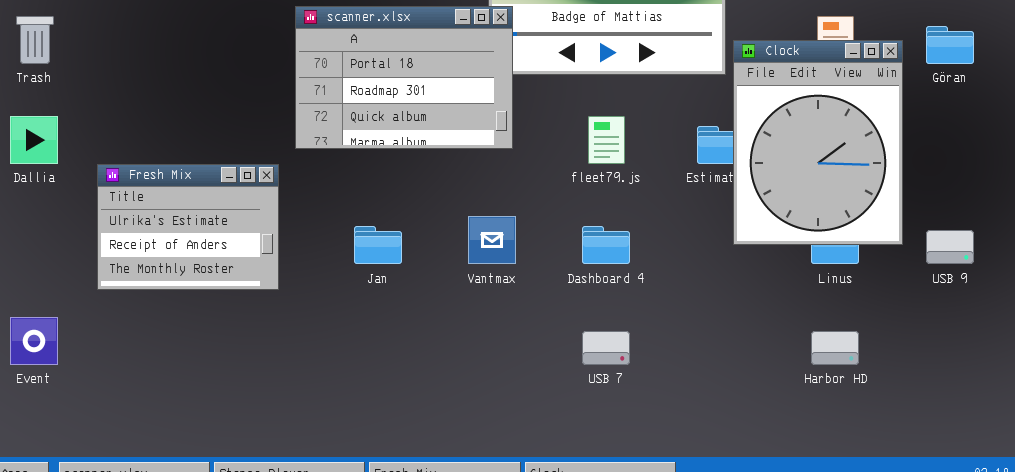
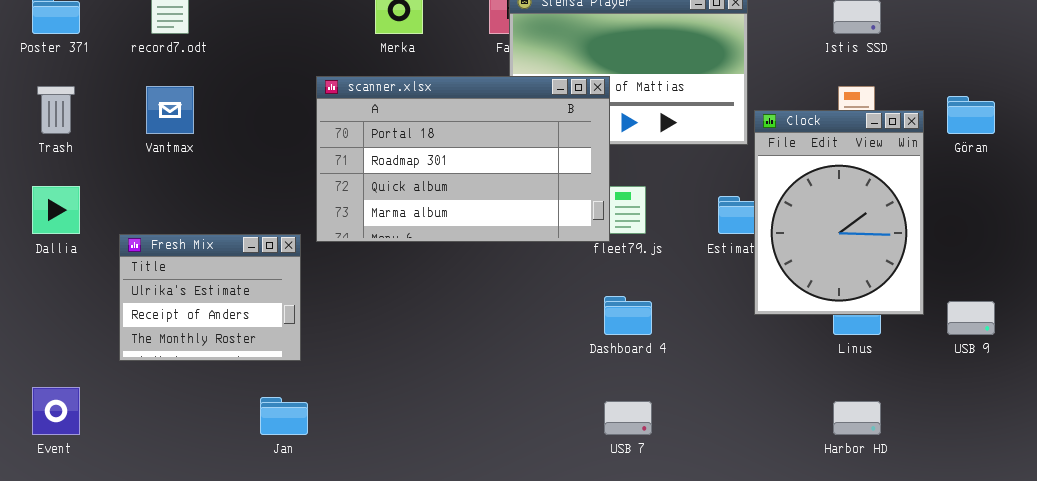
scanner.xlsx: [295,6,513,149] -> [316,76,610,242], resized
Vantmax: [468,216,516,264] -> [146,86,194,134], moved
Jan: [354,226,402,264] -> [260,397,308,435], moved

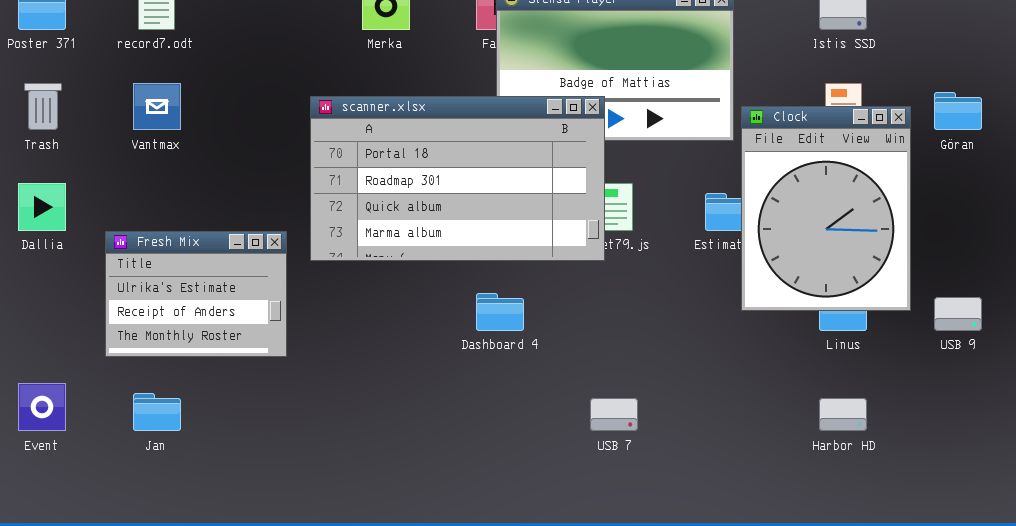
scanner.xlsx: [316,76,610,242] -> [310,96,605,261], moved
Dashboard 4: [604,296,652,335] -> [476,293,524,331], moved
Jan: [260,397,308,435] -> [133,393,181,431], moved

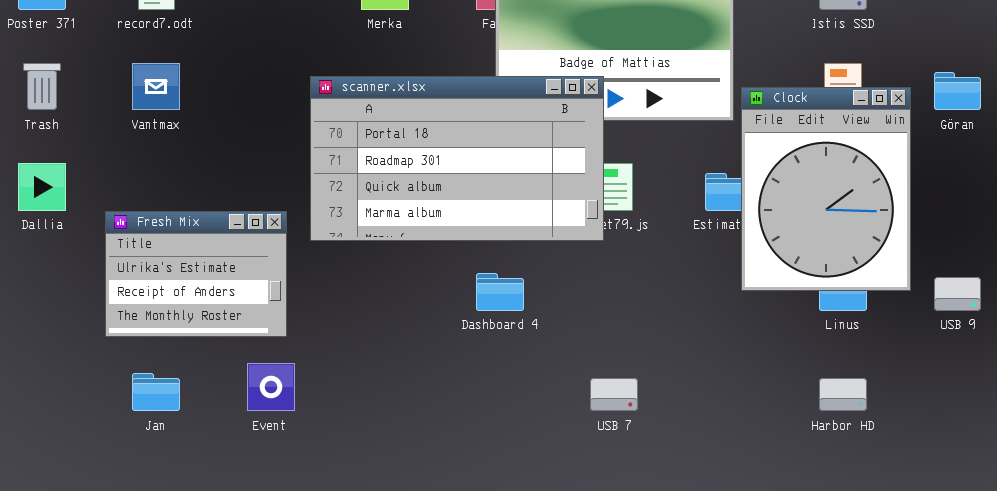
Event: [18,383,66,431] -> [247,363,295,411], moved

